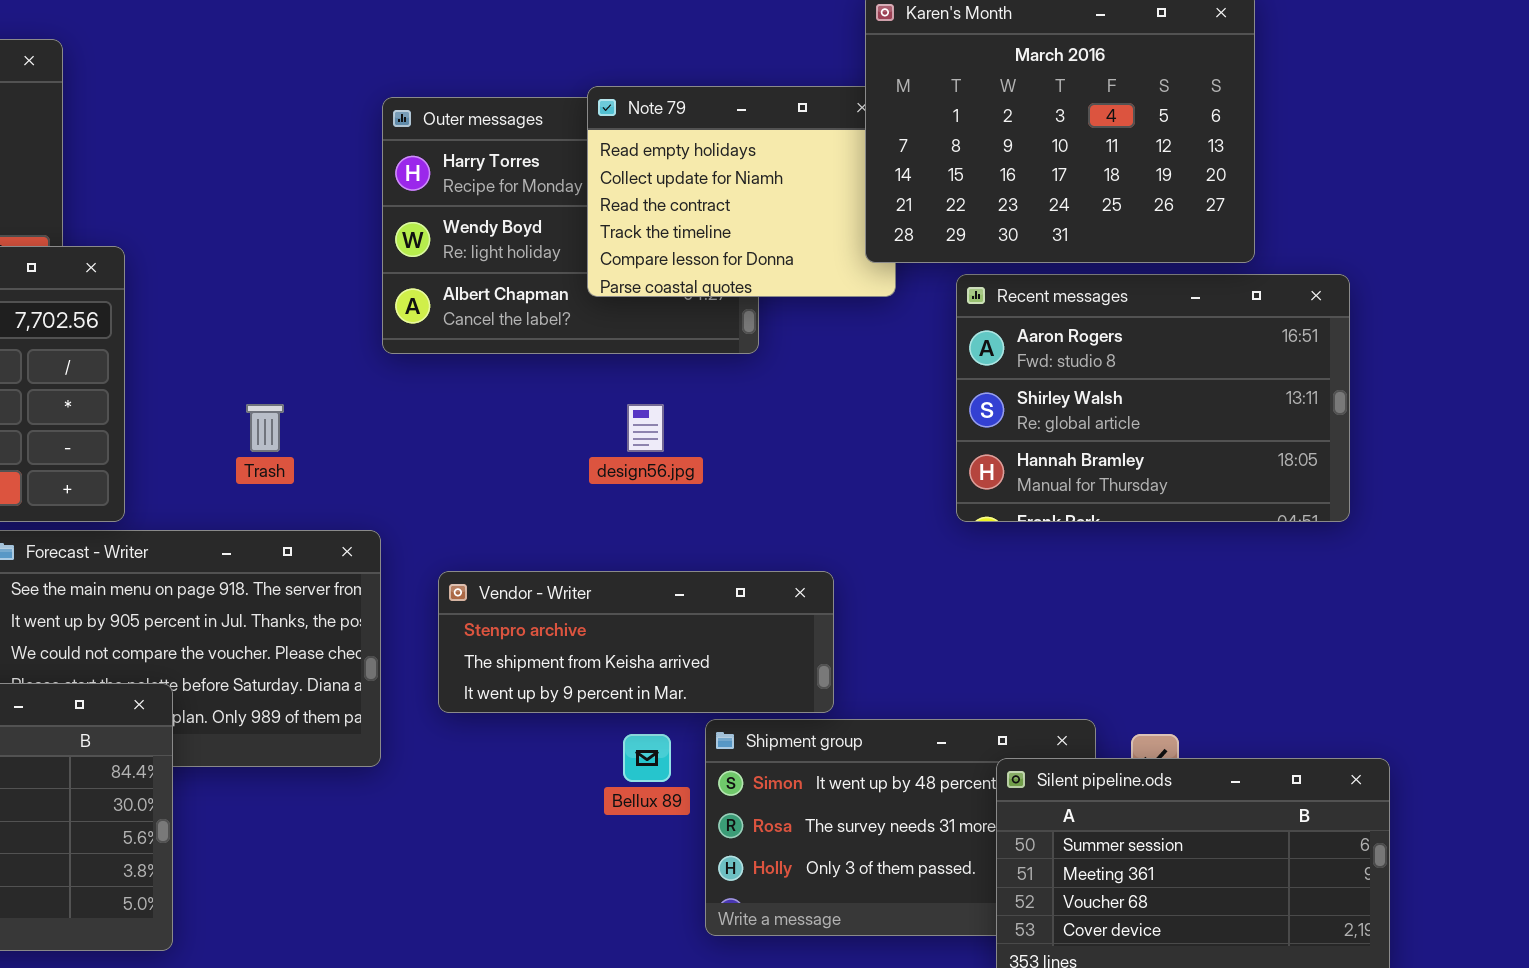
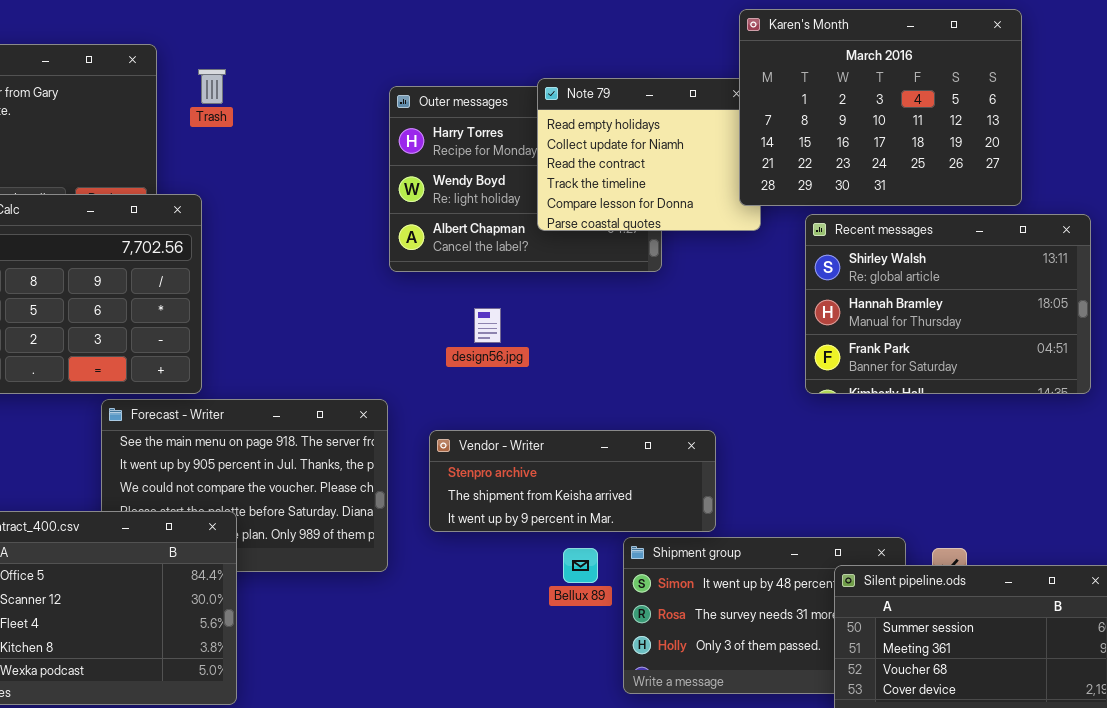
Recent messages: [956,274,1350,522] -> [805,214,1091,394], scrolled down 1 row
Trash: [246,404,284,452] -> [198,69,226,104], moved
design56.jpg: [627,404,664,452] -> [474,308,501,343], moved

